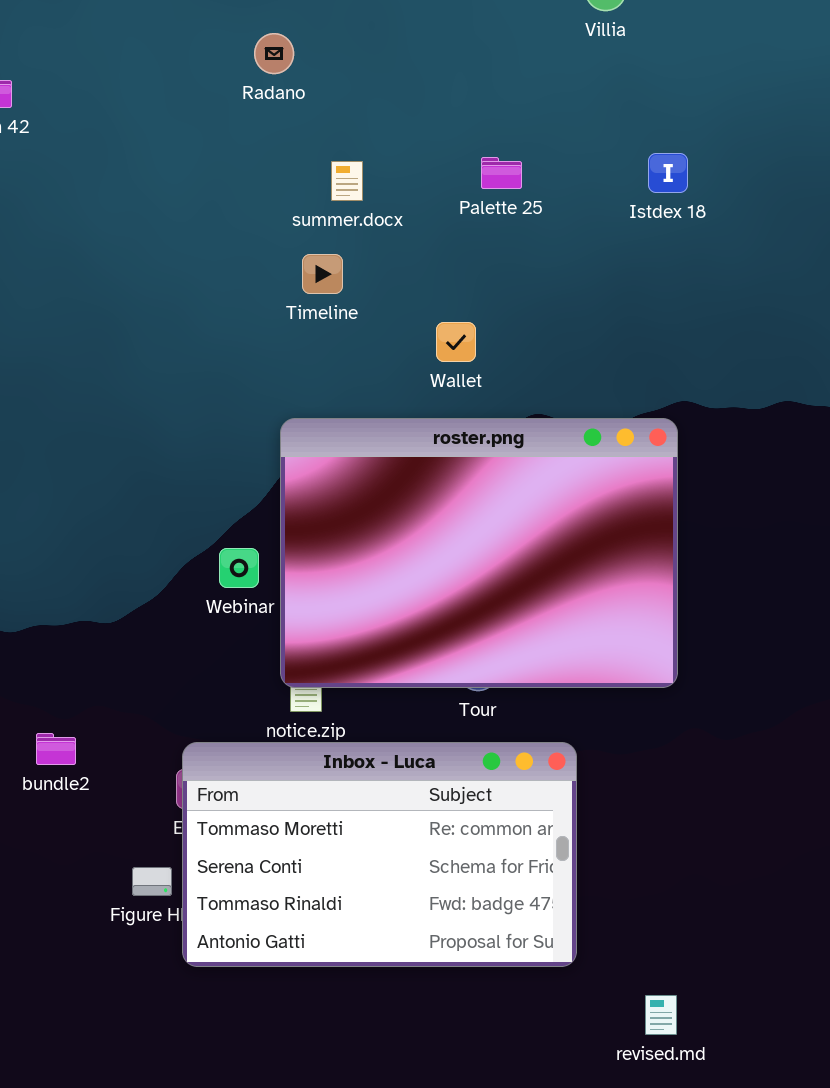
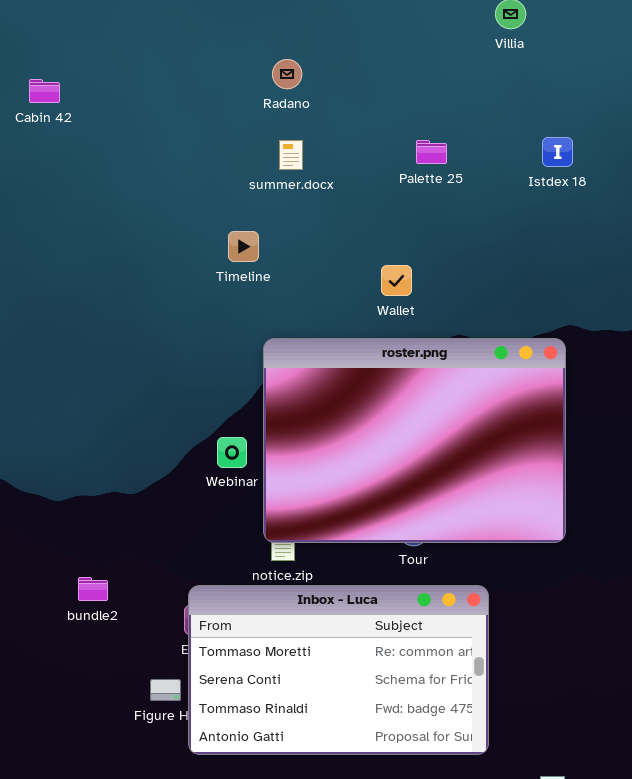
Radano: [254,33,294,74] -> [272,59,302,89], moved
summer.docx: [331,161,363,201] -> [279,140,303,170], moved
Timeline: [302,254,343,294] -> [228,231,259,262], moved

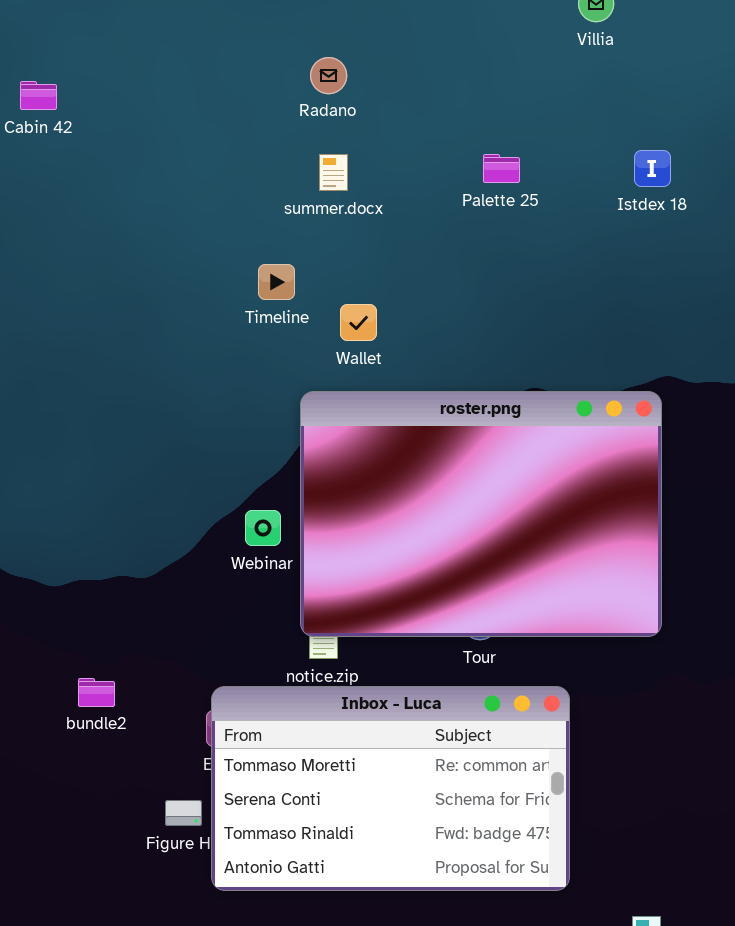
Wallet: [381,265,412,296] -> [340,304,377,341], moved

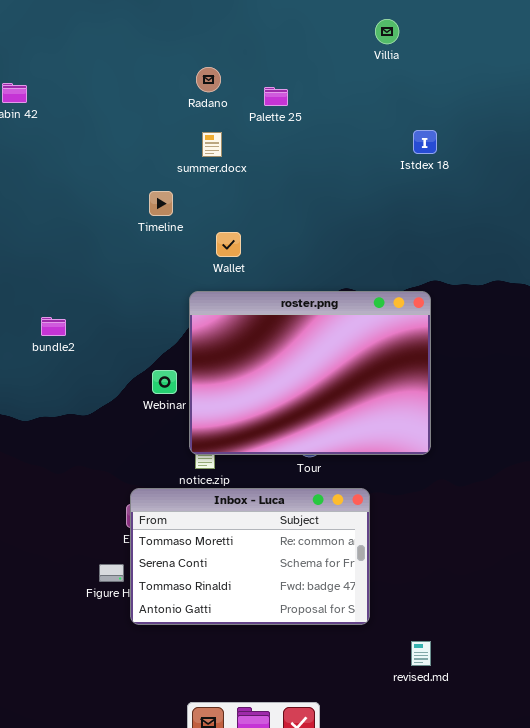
Palette 25: [483,154,520,183] -> [264,87,288,106], moved
Timeline: [258,264,295,300] -> [149,191,173,216], moved
bundle2: [78,678,115,707] -> [41,317,66,336], moved

